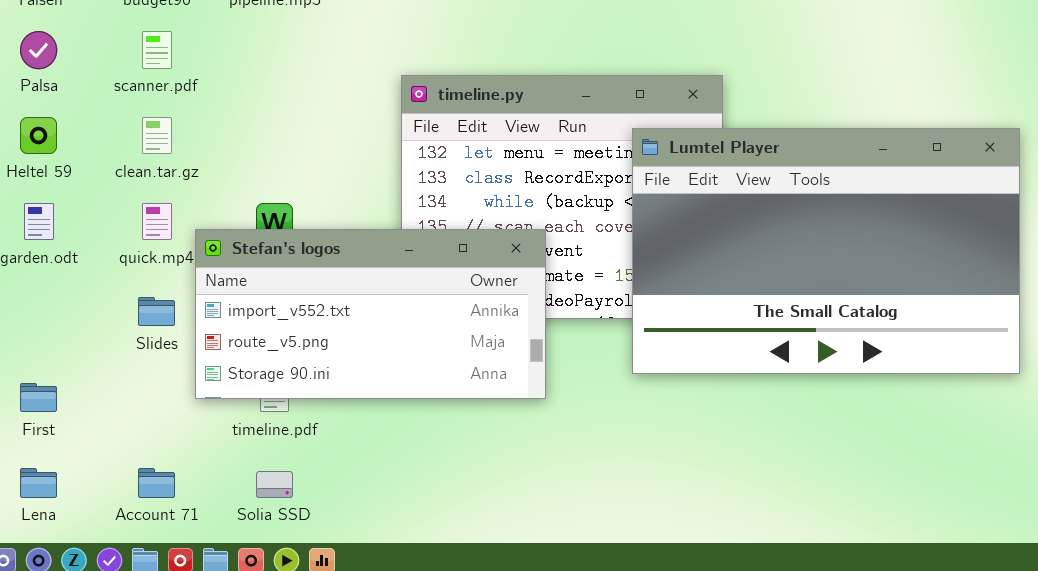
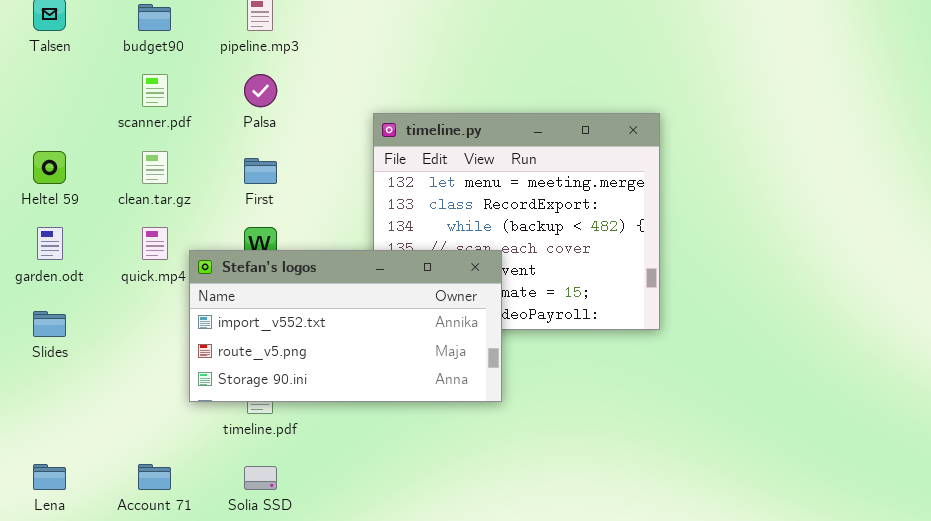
Palsa: [20,31,57,69] -> [244,74,277,107], moved
Lumtel Player: [632,128,1020,374] -> none, closed
Slides: [138,297,175,326] -> [33,311,66,337], moved
First: [20,383,57,412] -> [244,158,277,184], moved

